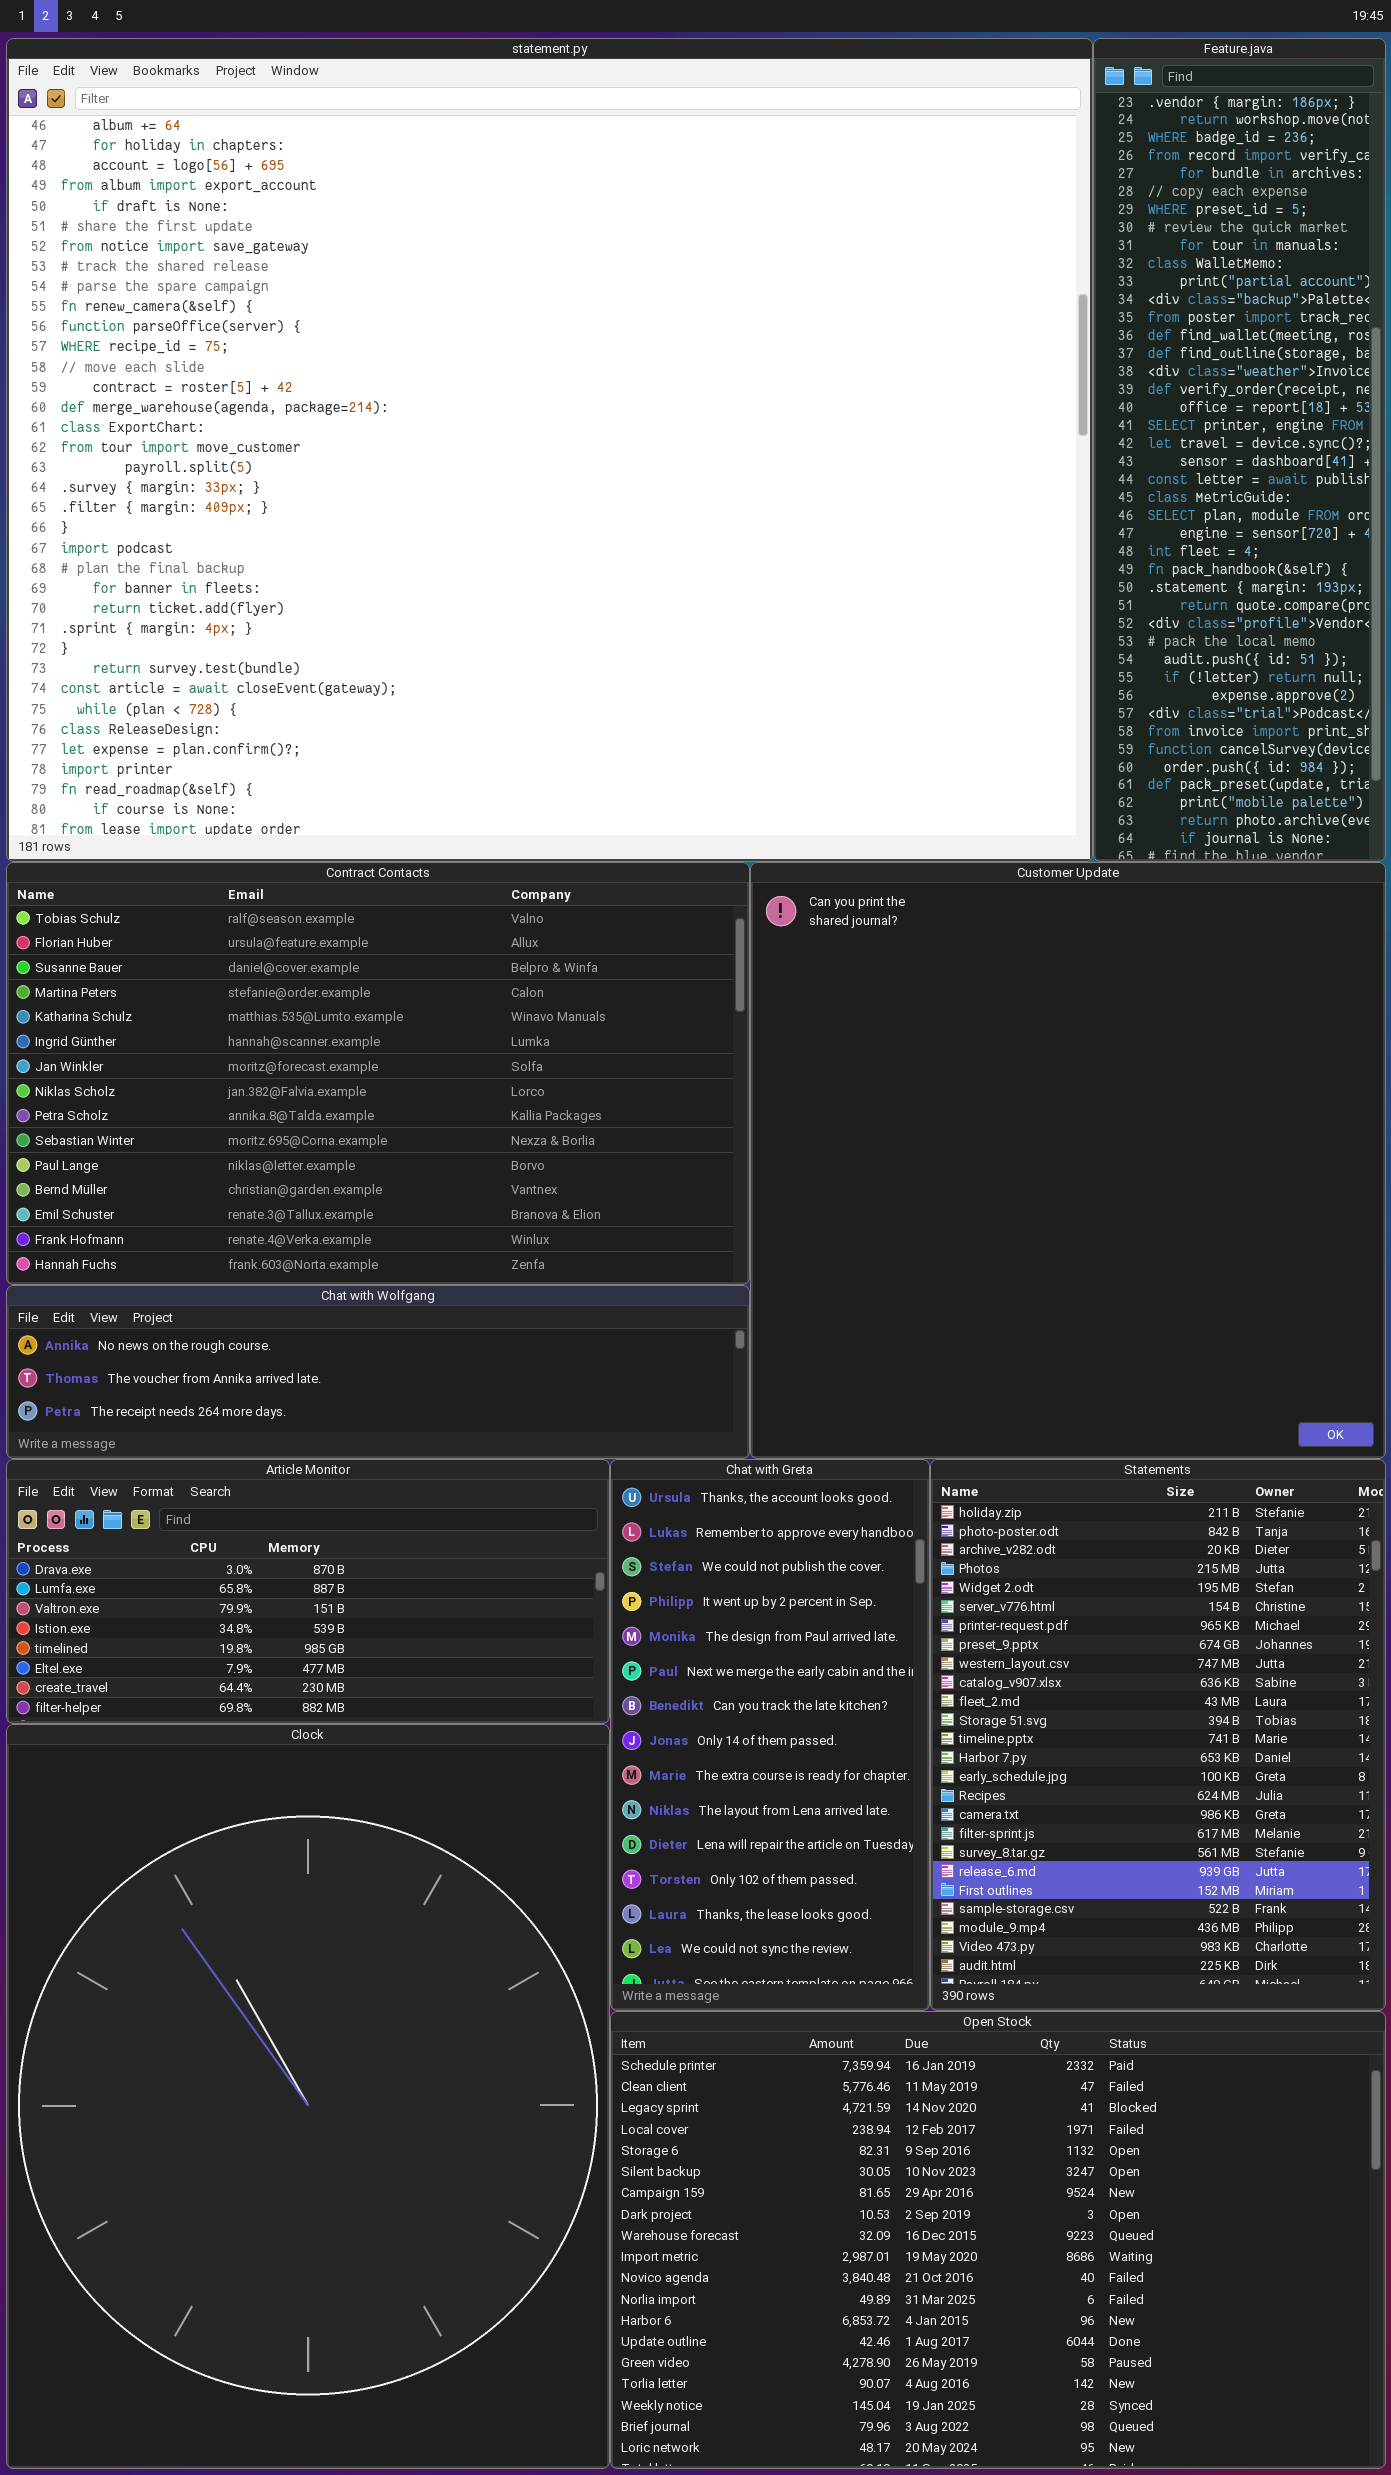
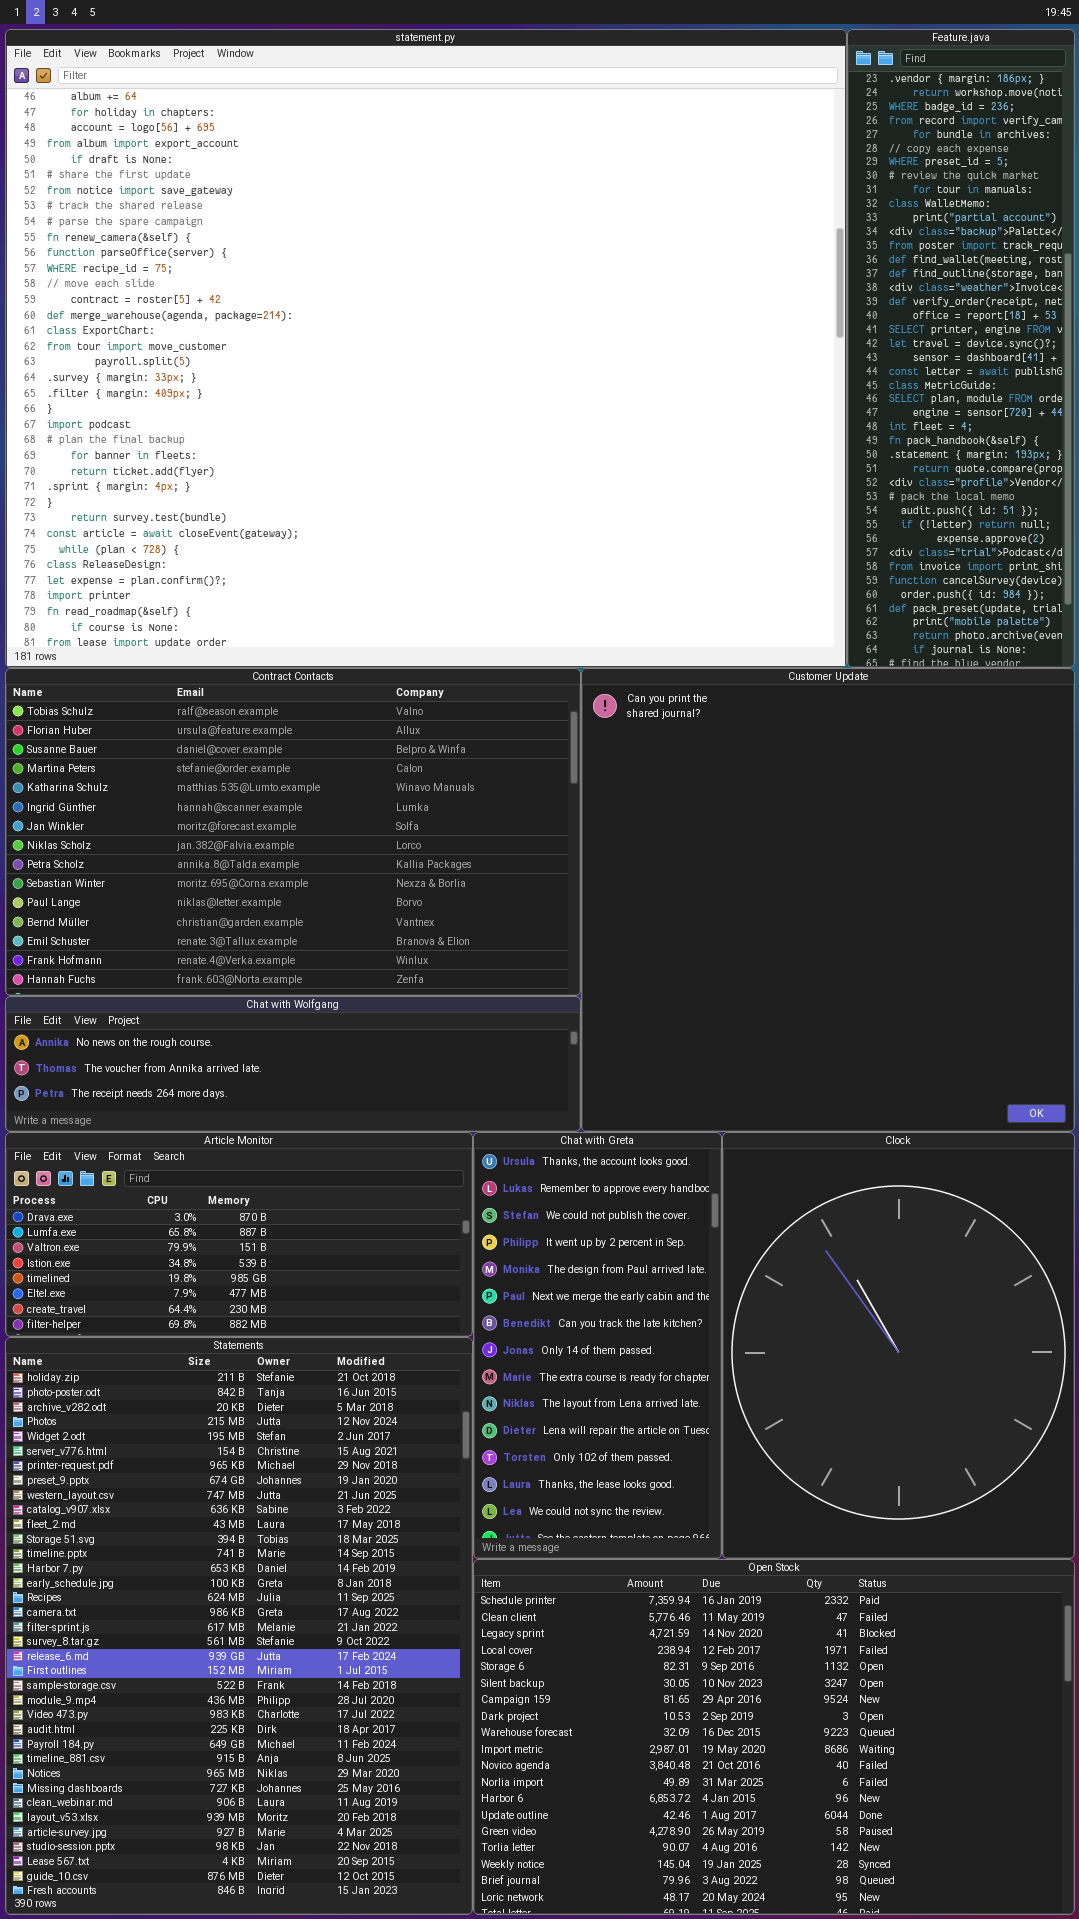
Statements: [930,1459,1386,2011] -> [5,1337,473,1915], moved, resized
Clock: [6,1724,610,2469] -> [722,1132,1075,1559], moved, resized

